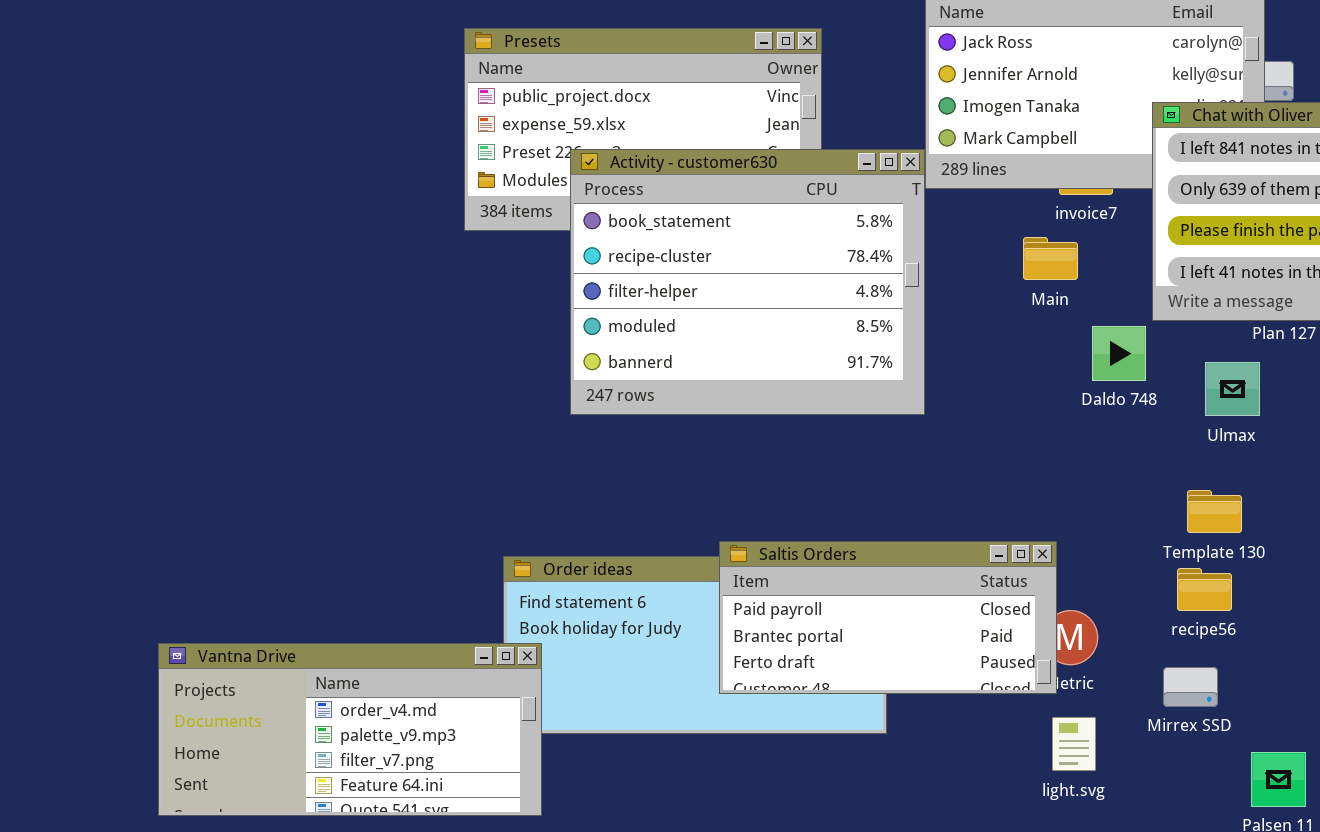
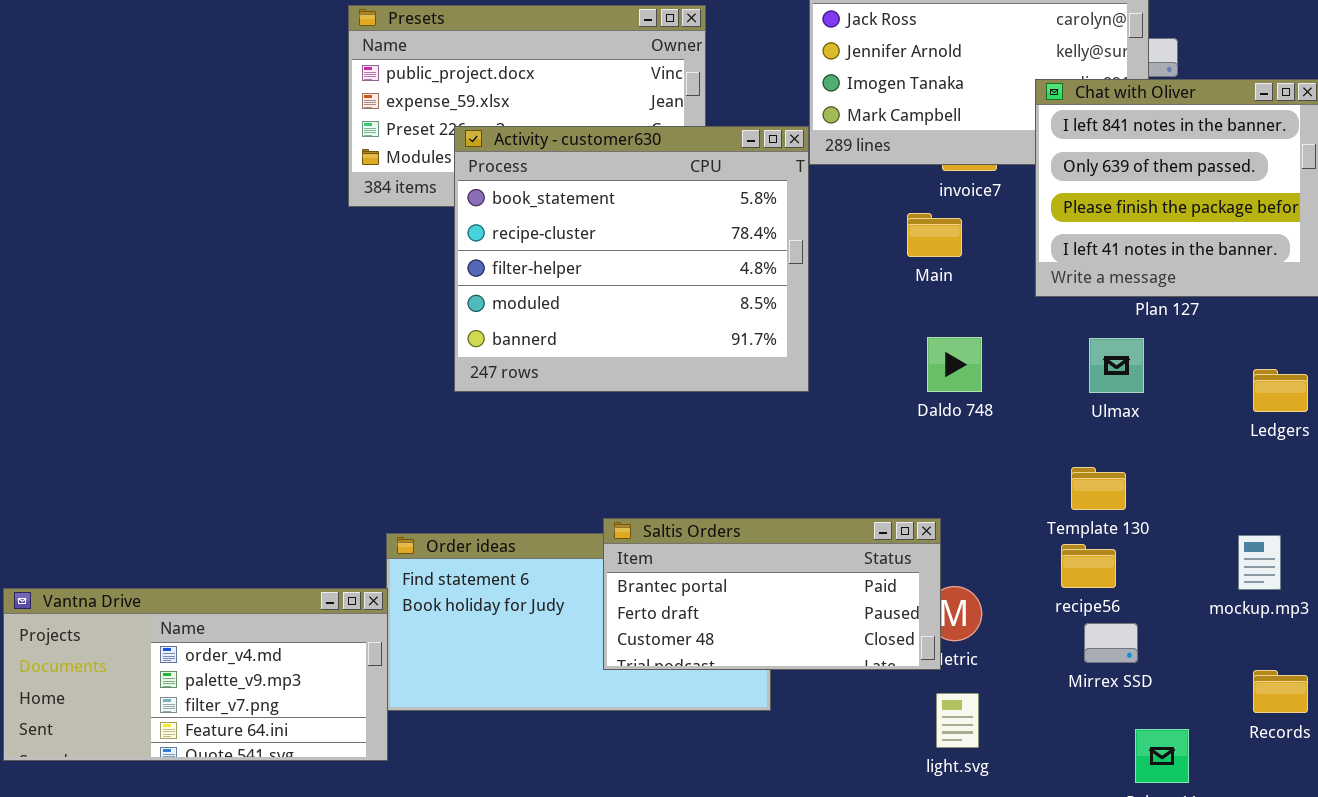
Daldo 748: [1092,326,1146,381] -> [927,337,982,392], moved
Saltis Orders: [719,541,1057,694] -> [603,518,941,670], scrolled down 1 row
Vantna Drive: [158,643,542,816] -> [3,588,388,761], moved
Mirrex SSD: [1163,667,1218,707] -> [1084,623,1138,663], moved

